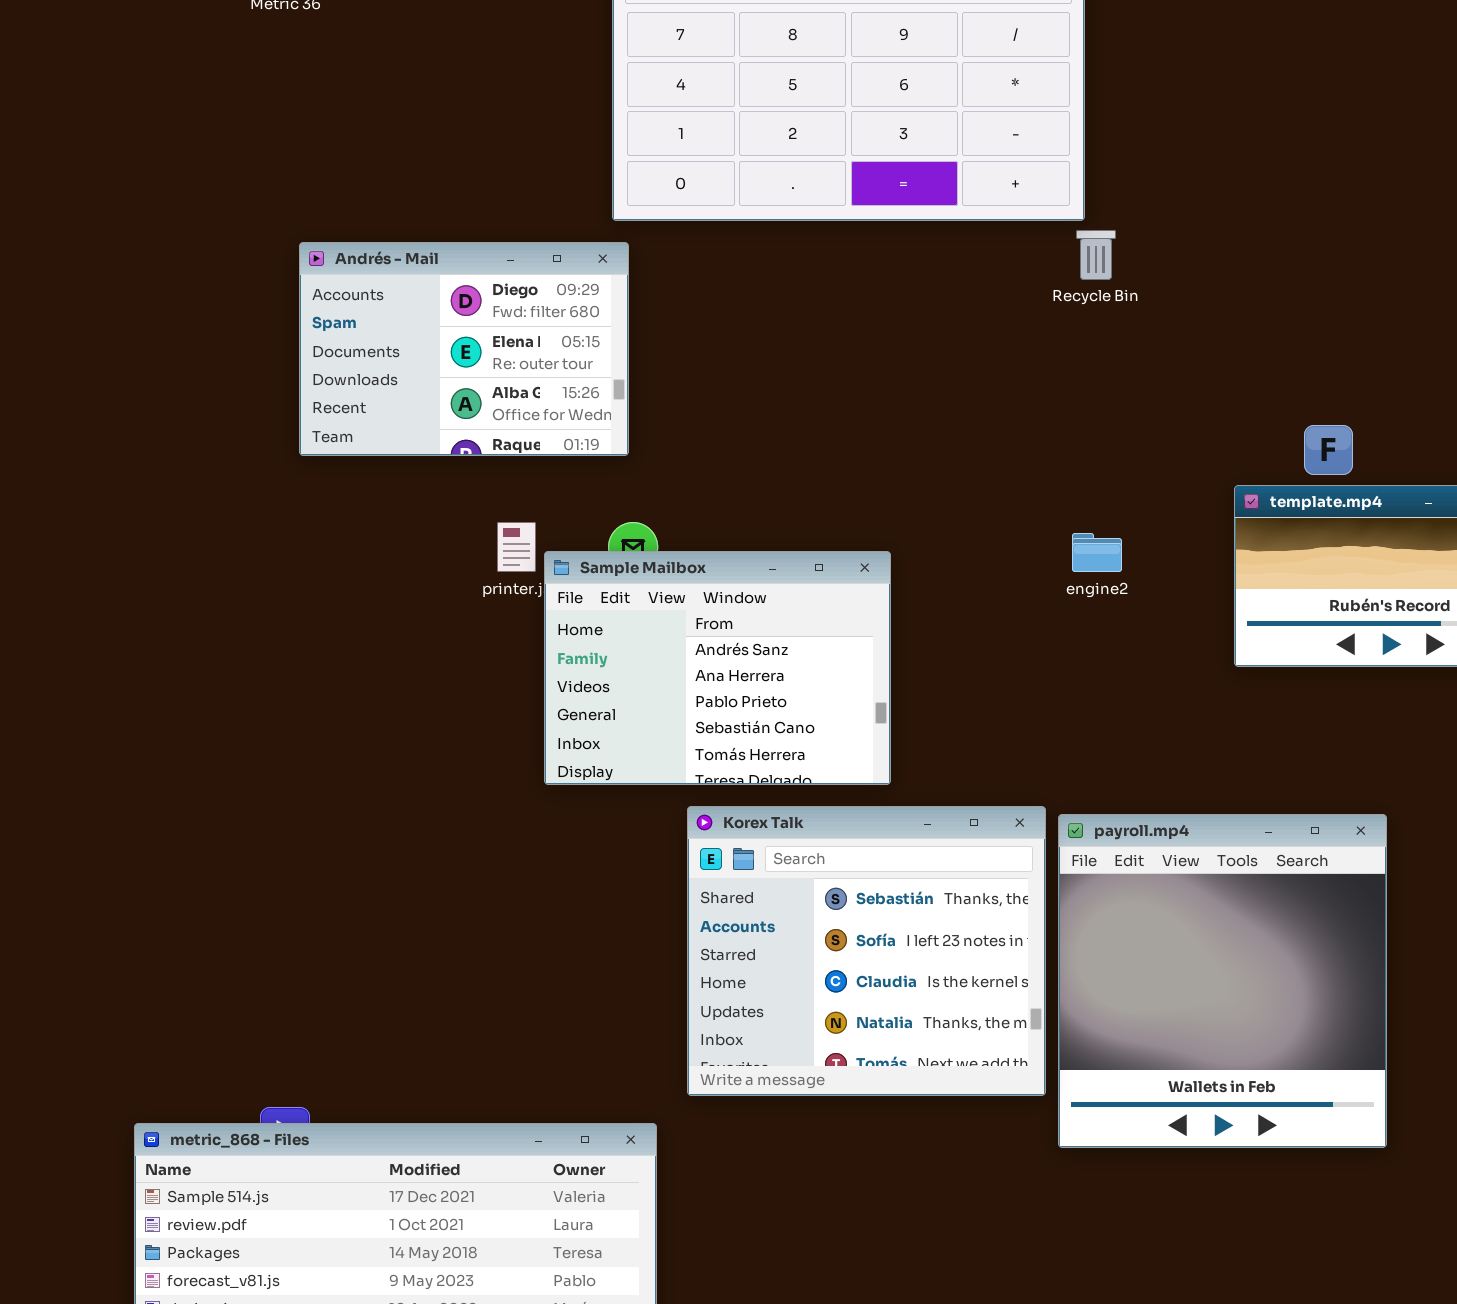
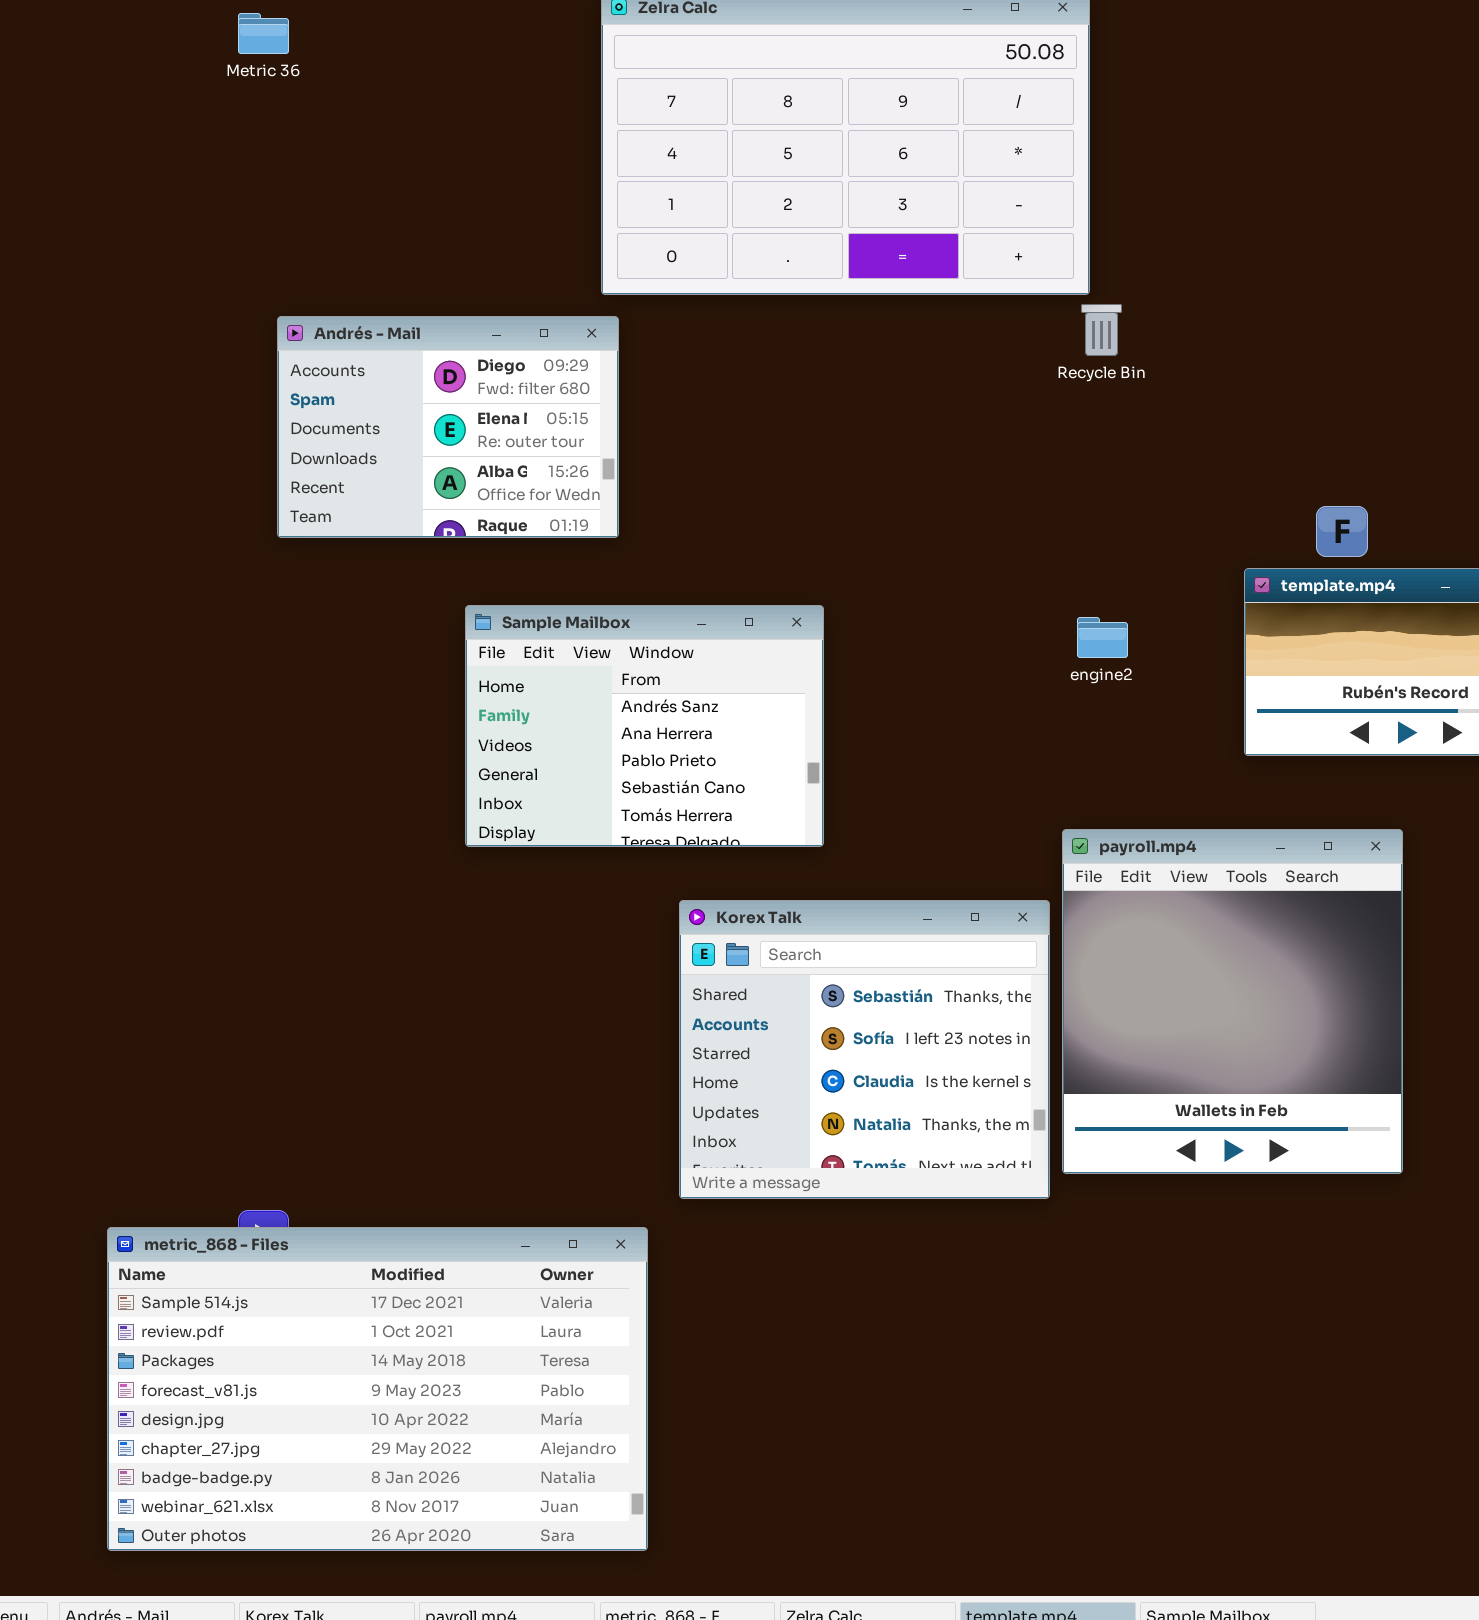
Sample Mailbox: [544,551,891,785] -> [465,605,824,847], moved
payroll.mp4: [1058,814,1387,1148] -> [1062,829,1403,1174], moved

